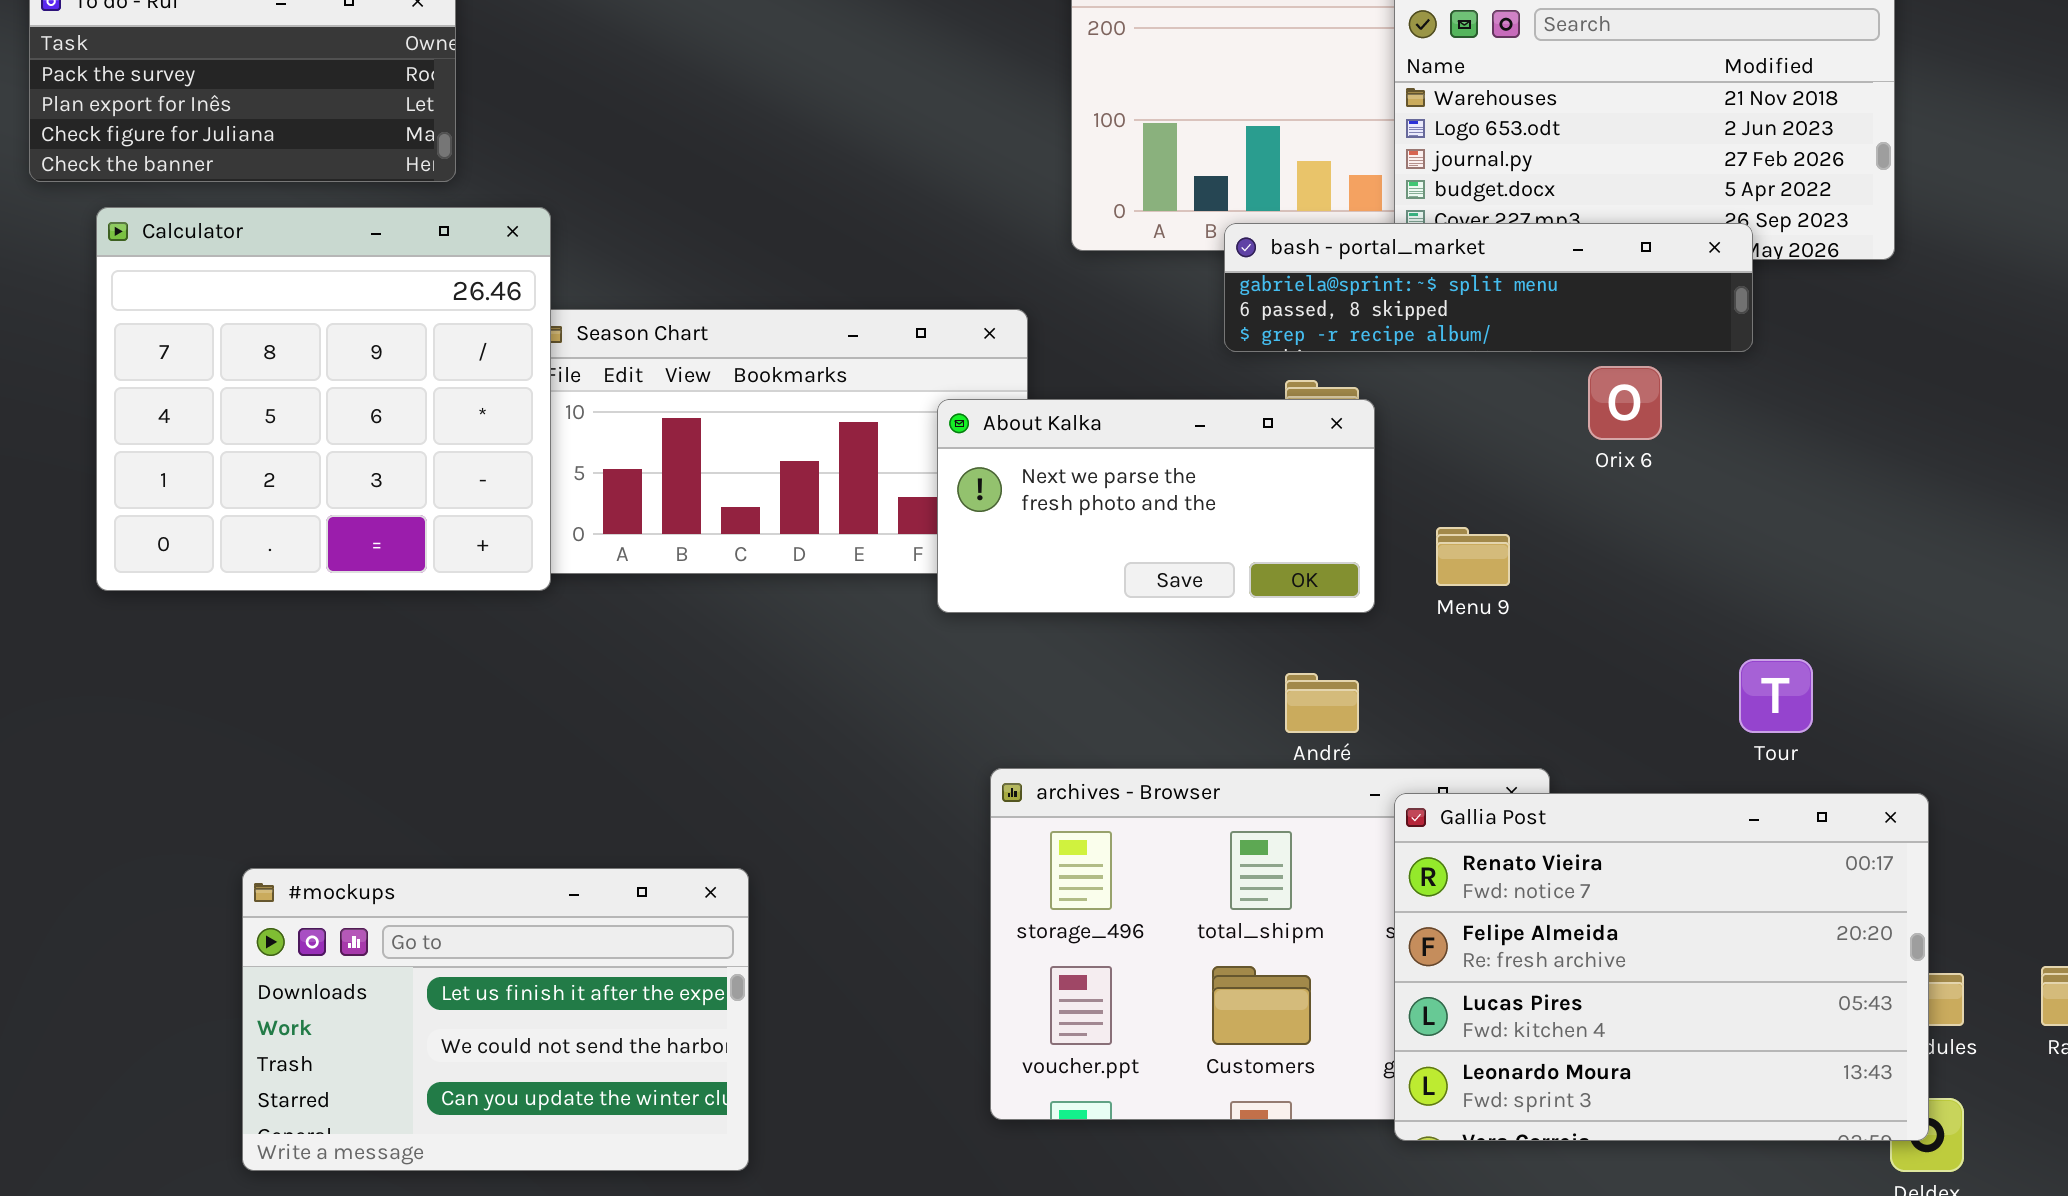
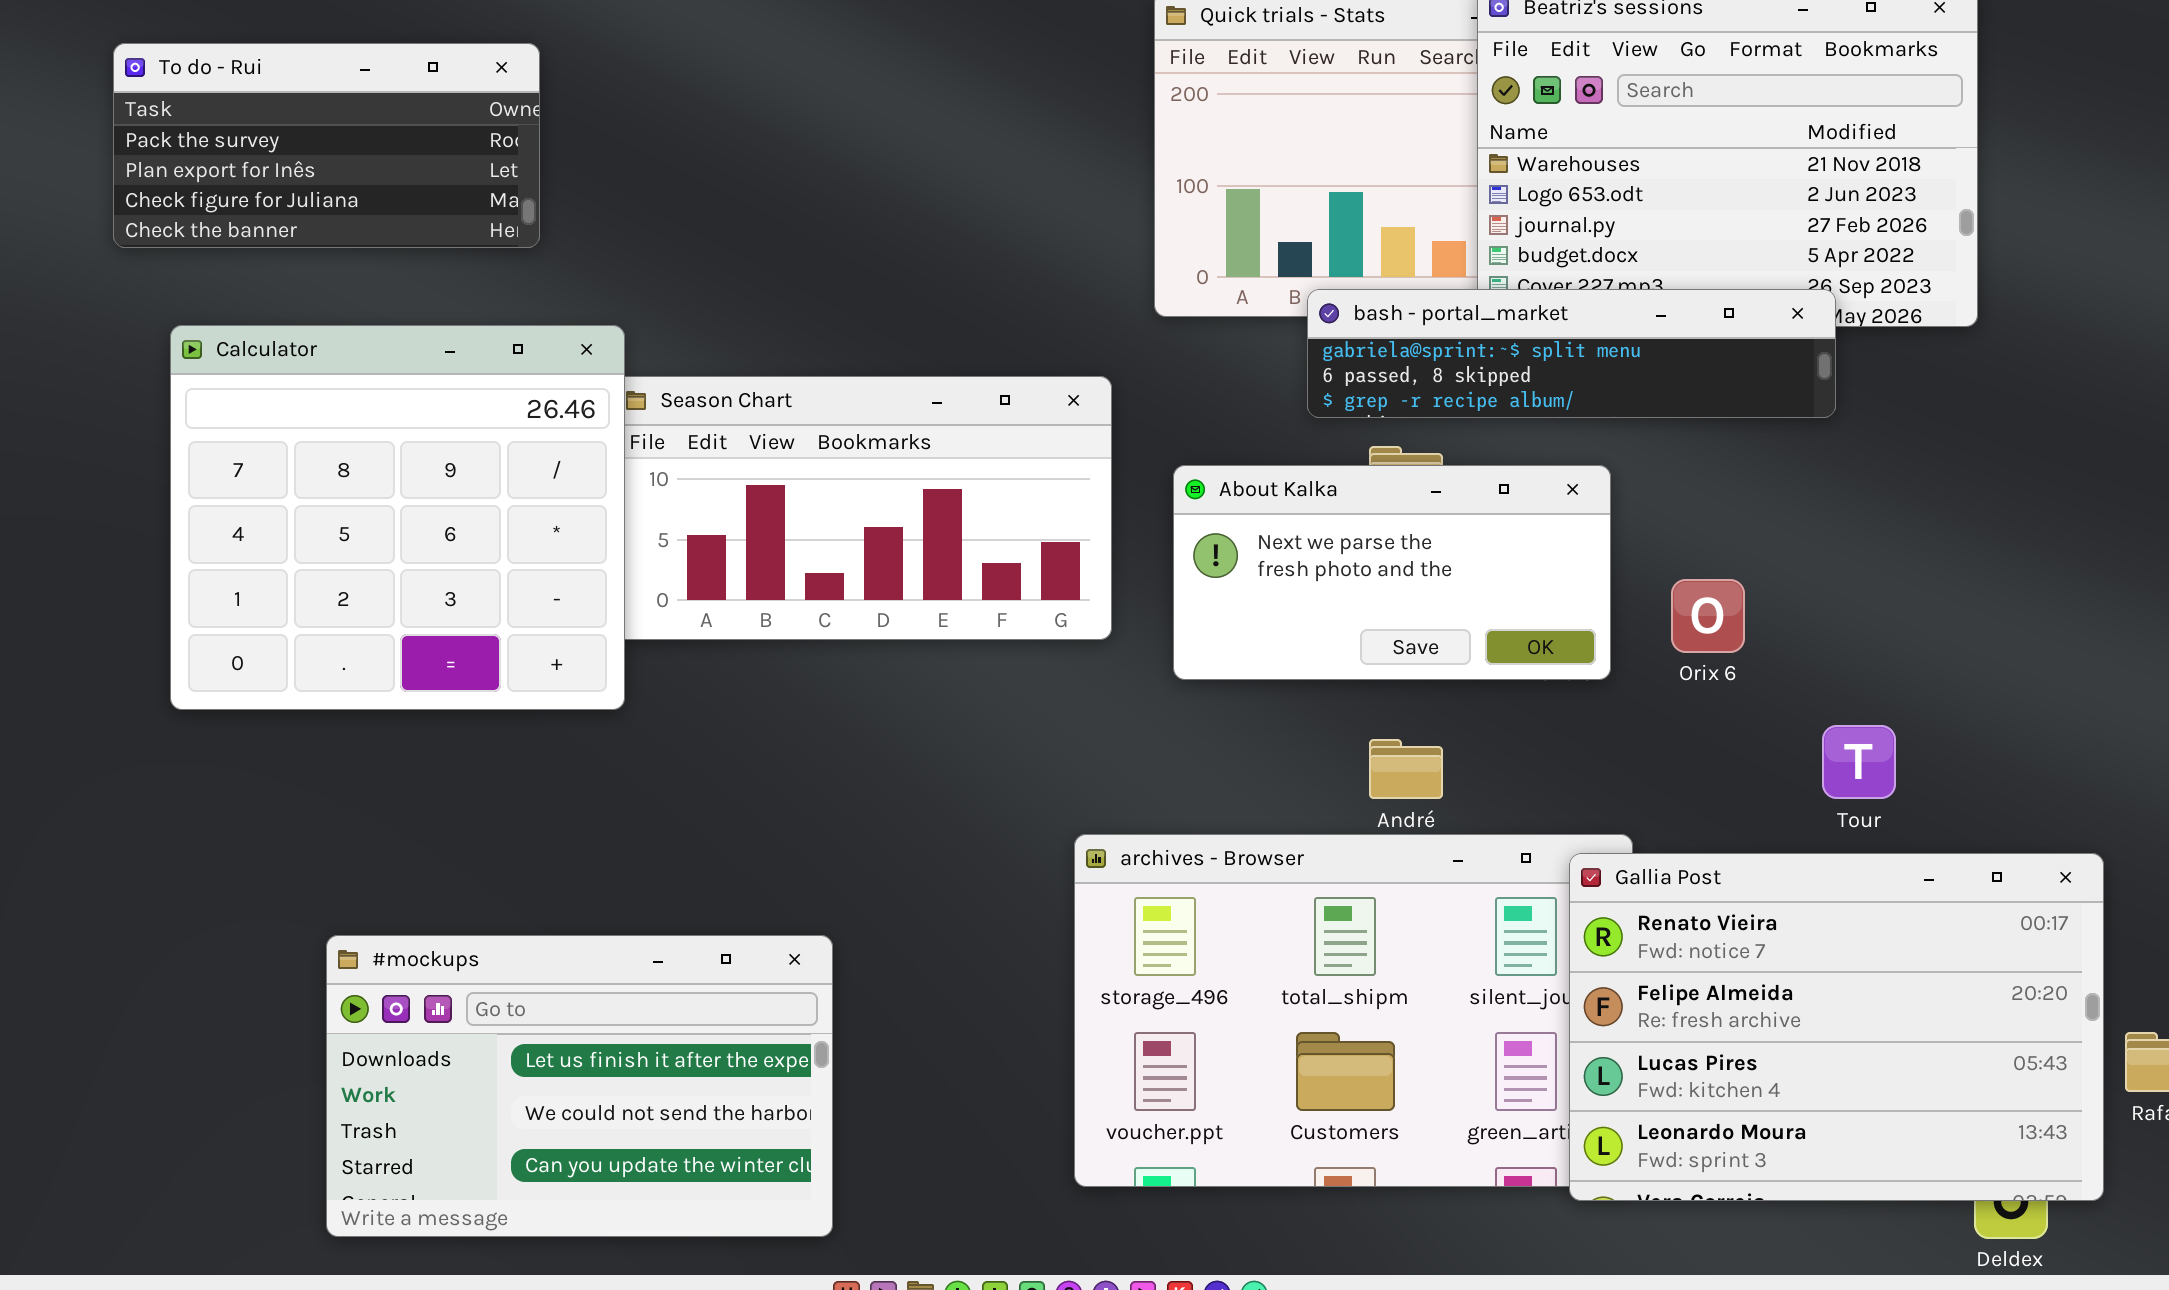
Calculator: [96,207,551,591] -> [170,325,625,710], moved
Orix 6: [1588,366,1662,440] -> [1671,579,1745,653], moved
About Kalka: [937,399,1375,613] -> [1173,465,1611,680], moved
Gallia Post: [1394,793,1929,1141] -> [1569,853,2104,1201], moved

